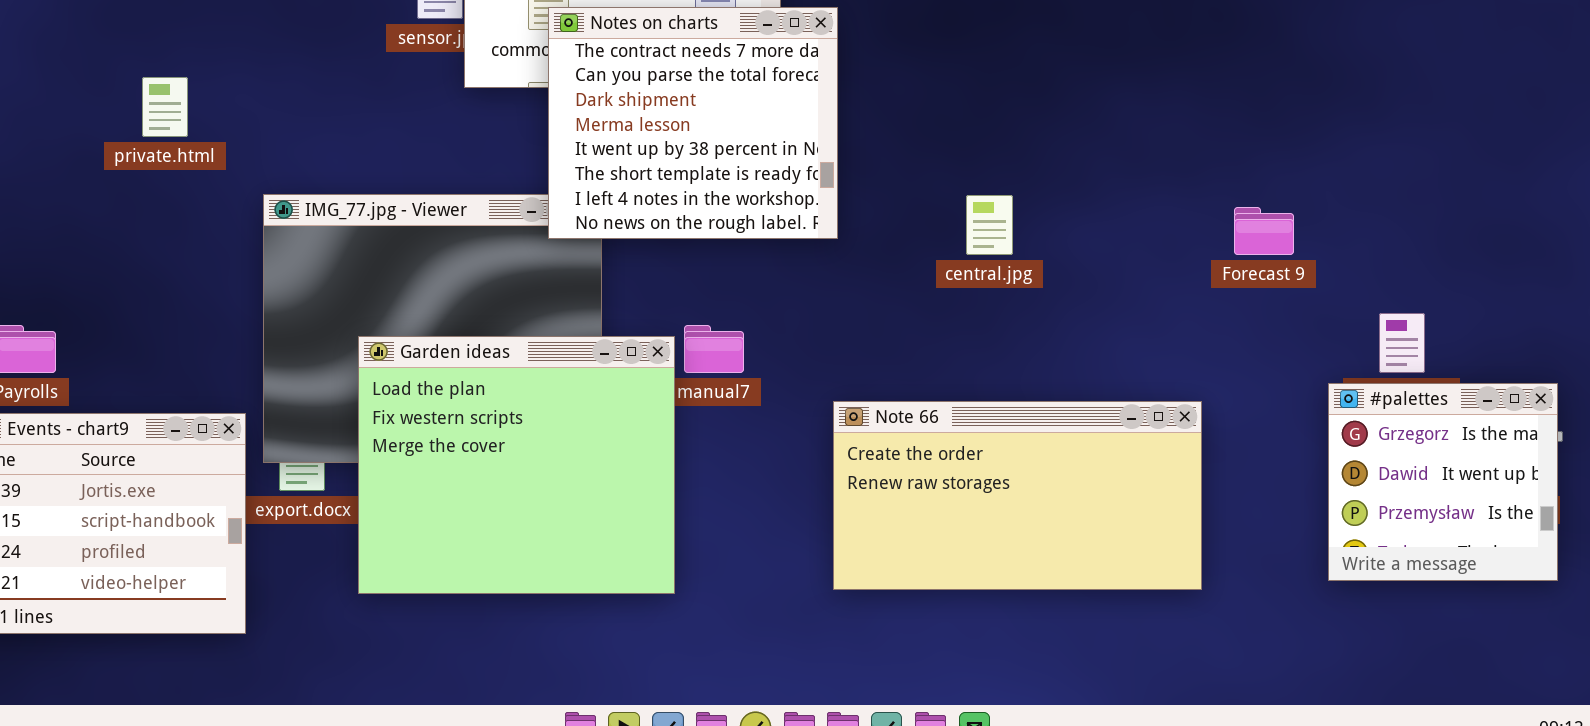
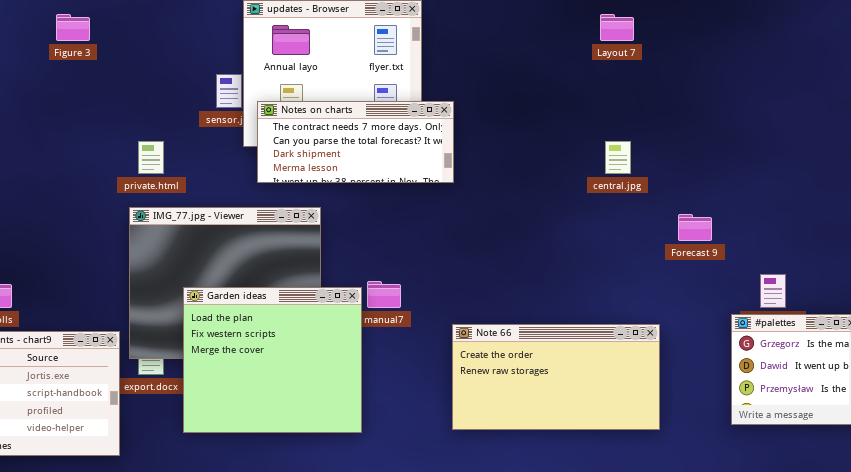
Notes on charts: [548,7,838,239] -> [257,101,454,183], resized
private.html: [142,77,188,137] -> [138,141,164,174], moved
central.jpg: [966,195,1013,255] -> [605,141,631,174], moved

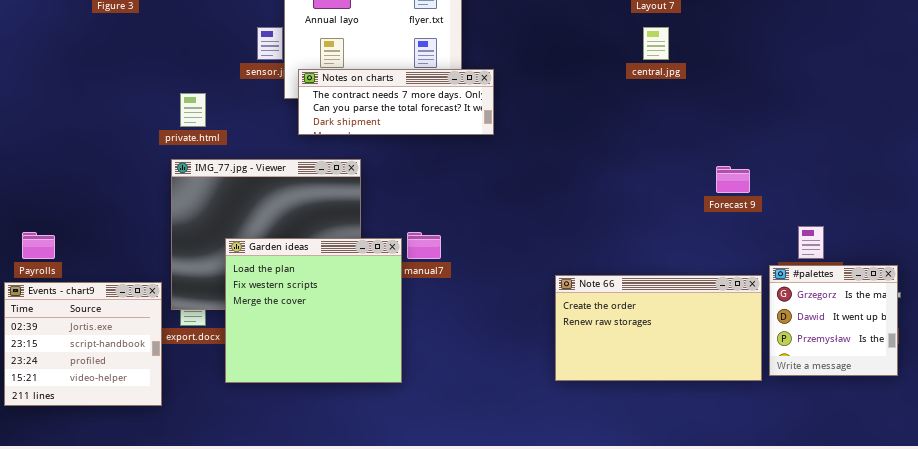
Notes on charts: [257,101,454,183] -> [298,69,494,135], resized
central.jpg: [605,141,631,174] -> [643,27,669,60], moved
Note 66: [452,324,660,430] -> [555,275,762,381], moved

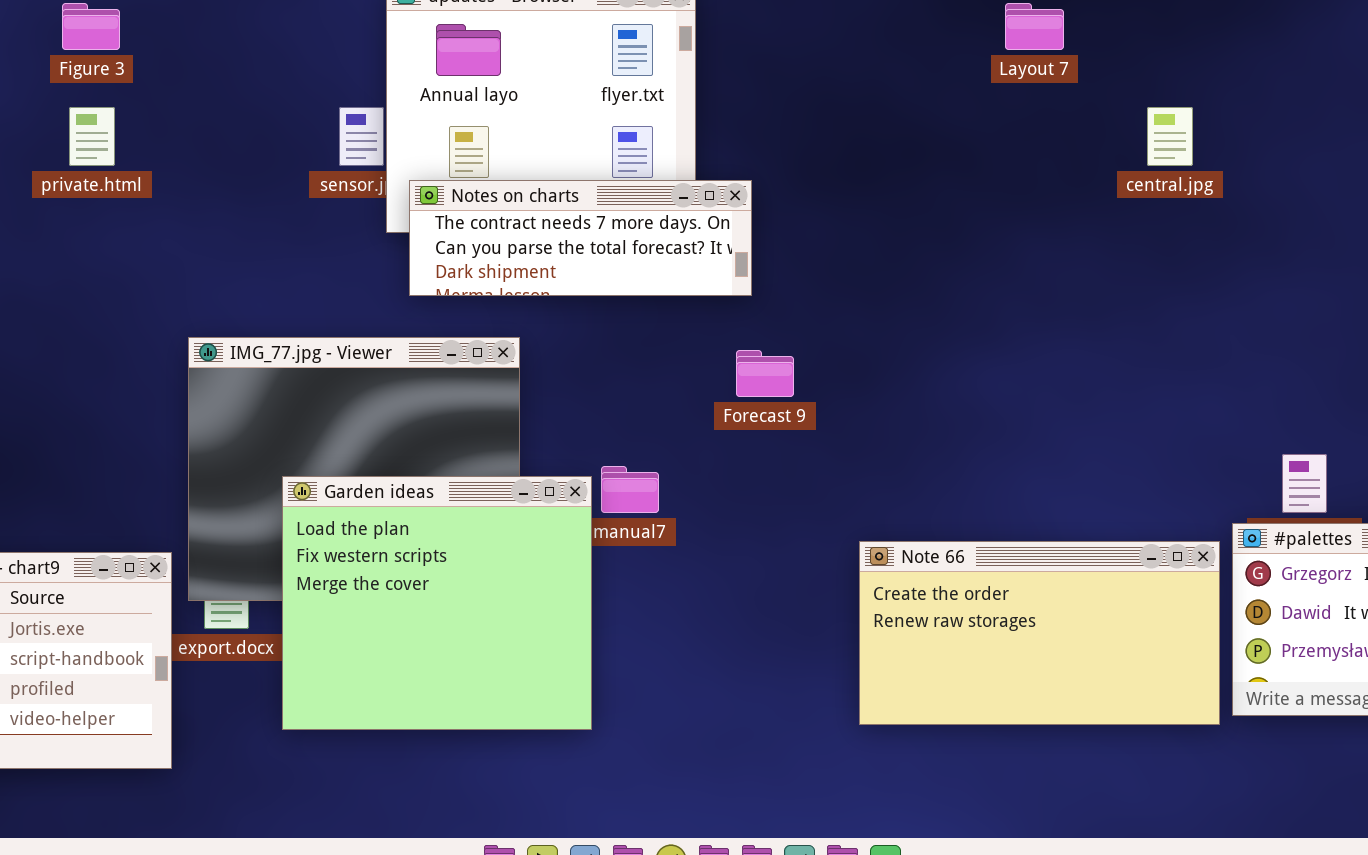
central.jpg: [643,27,669,60] -> [1147,107,1193,166], moved
private.html: [180,93,206,127] -> [69,107,115,166], moved
Forecast 9: [716,166,750,193] -> [736,350,794,397], moved

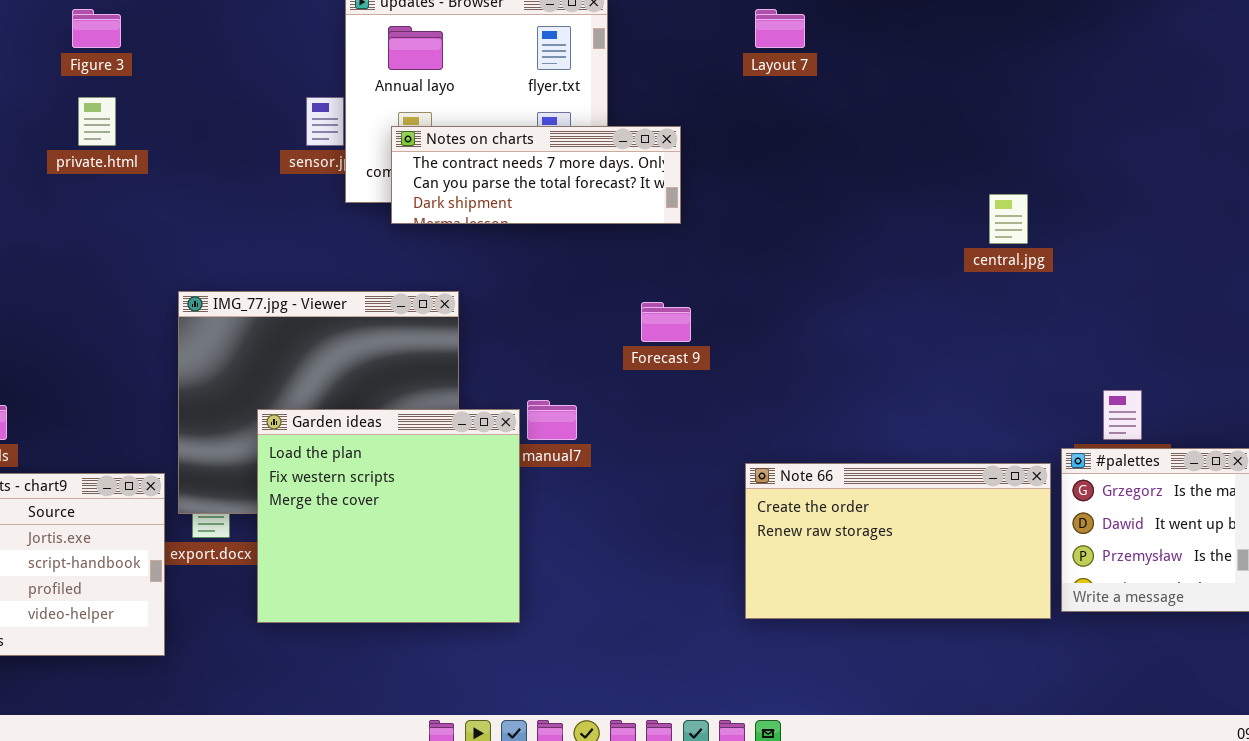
Layout 7: [1005,3,1064,50] -> [755,9,805,48], moved
central.jpg: [1147,107,1193,166] -> [989,194,1028,244], moved
Notes on charts: [409,180,752,296] -> [391,126,681,224], moved

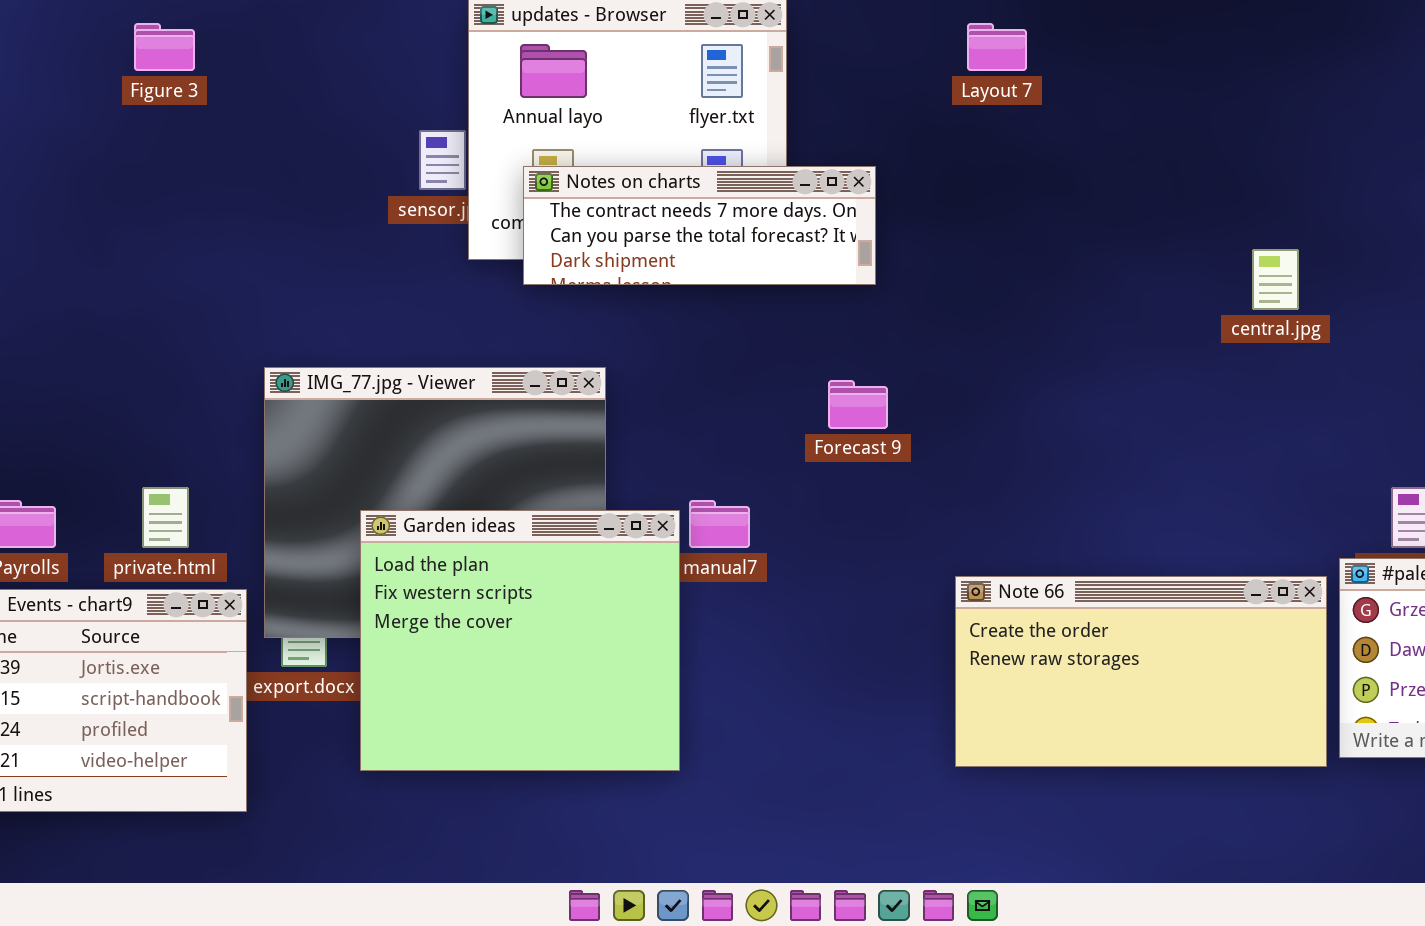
private.html: [78,97,116,146] -> [142,487,189,548], moved

